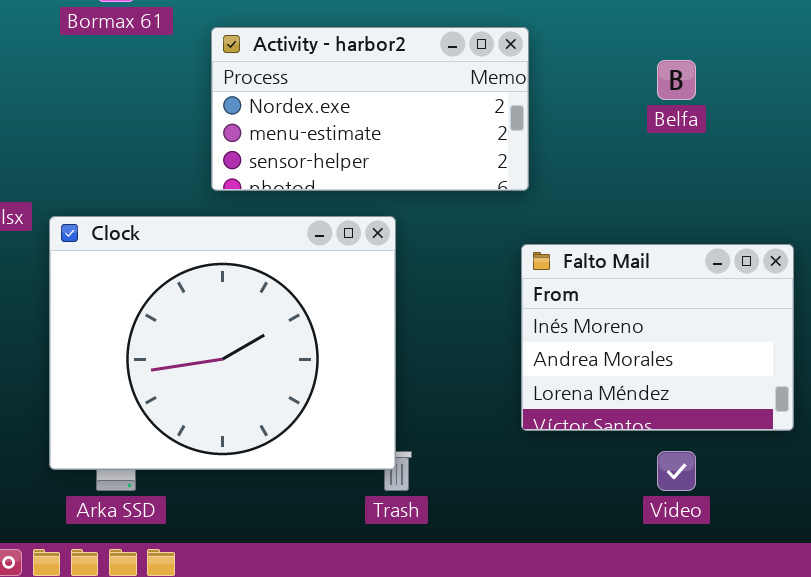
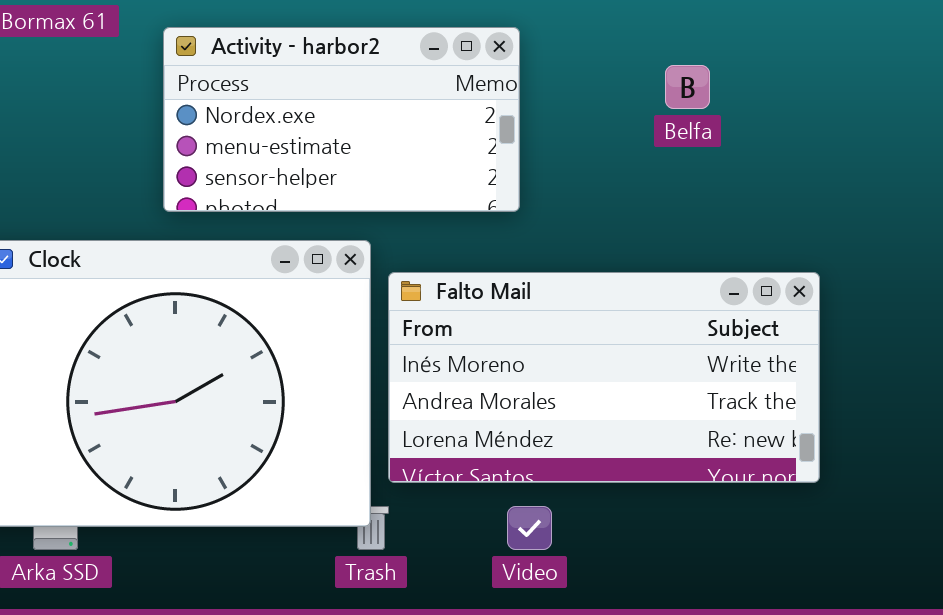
Falto Mail: [521,244,794,431] -> [388,272,820,483], resized
Video: [657,451,696,491] -> [507,506,552,550], moved

